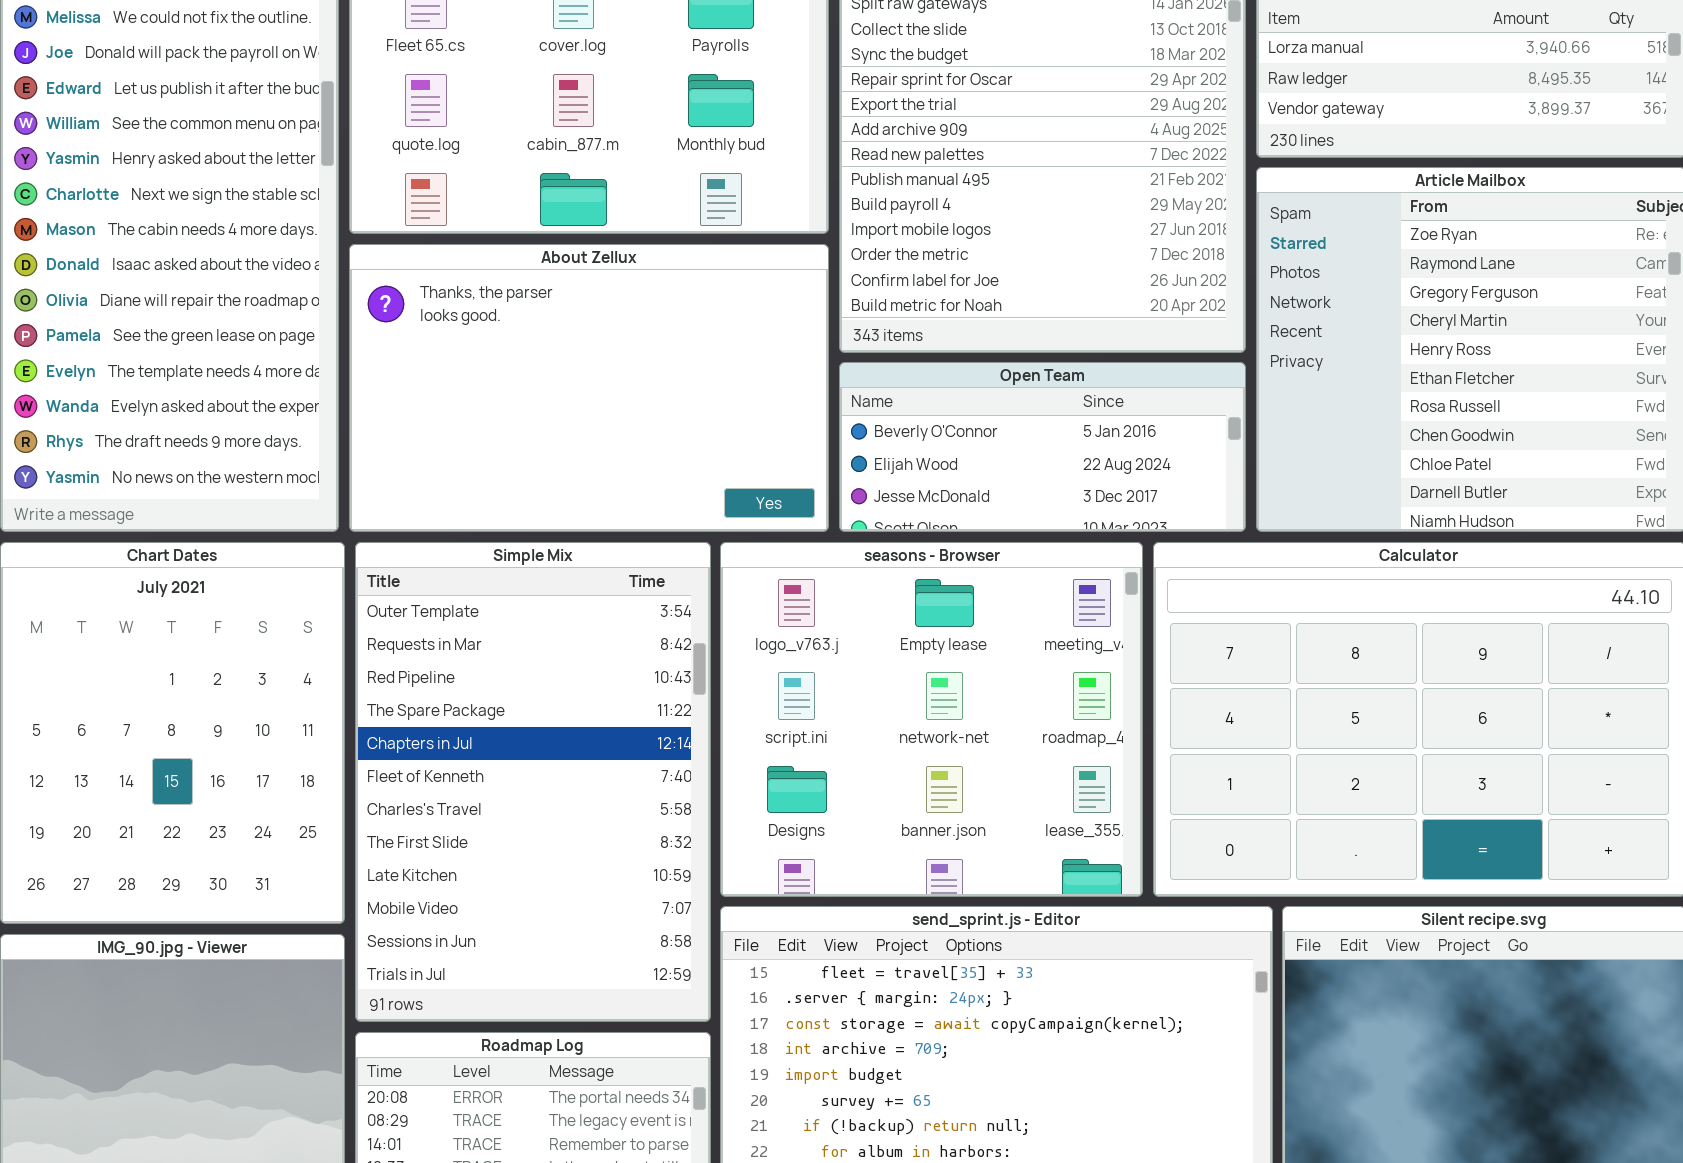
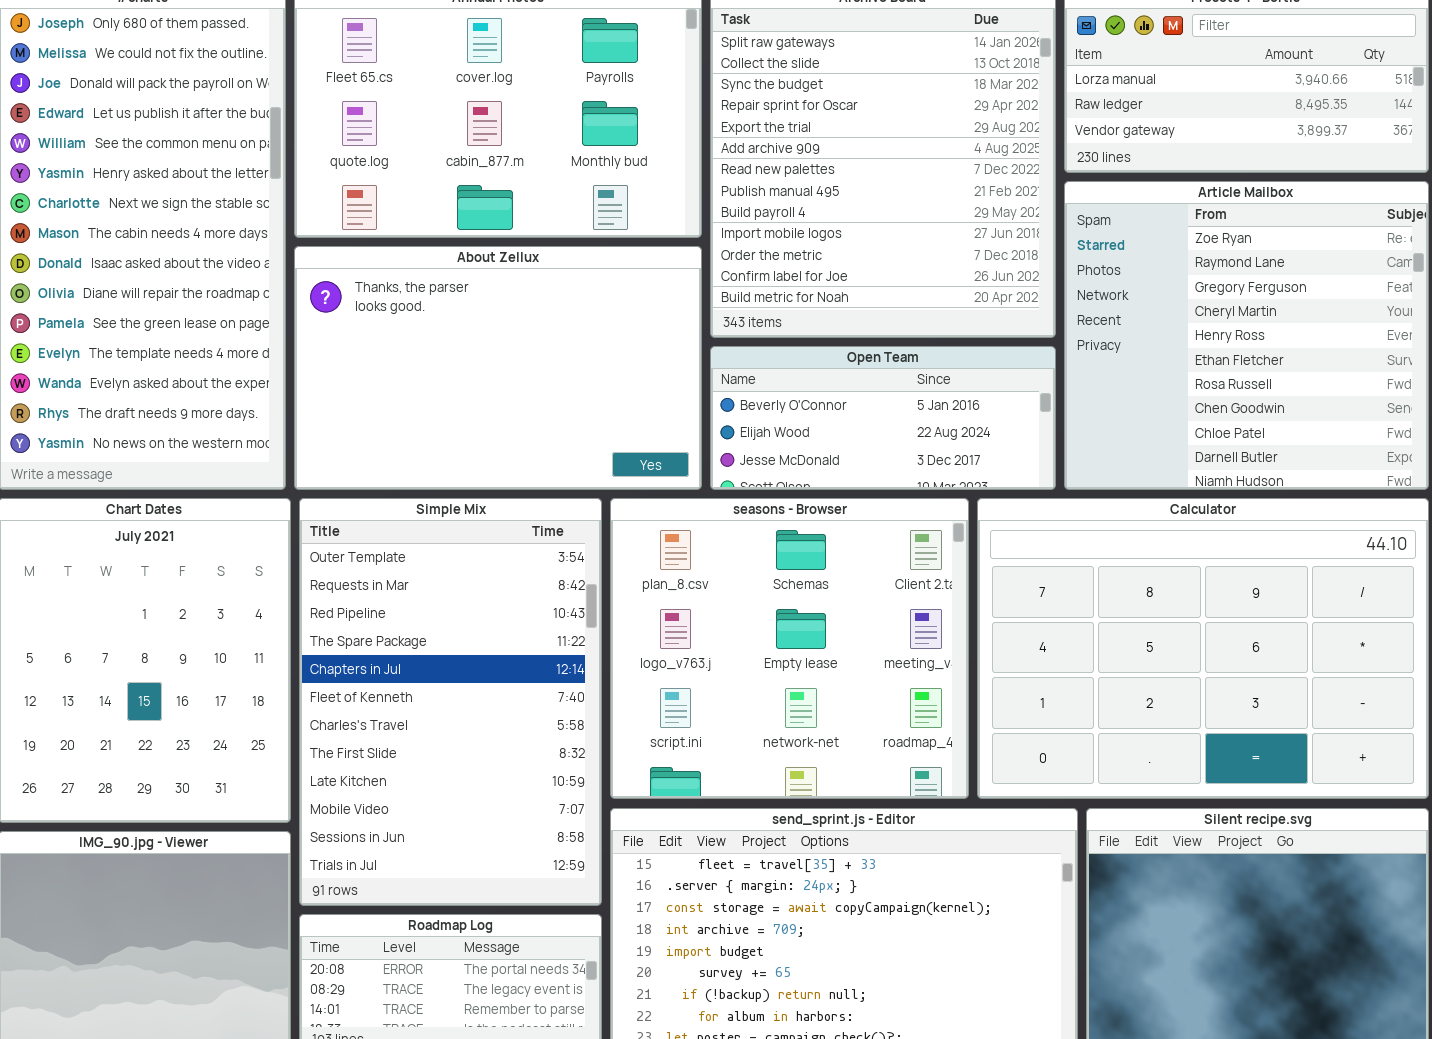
seasons - Browser: [720,542,1143,897] -> [610,498,969,799], scrolled up 1 row

